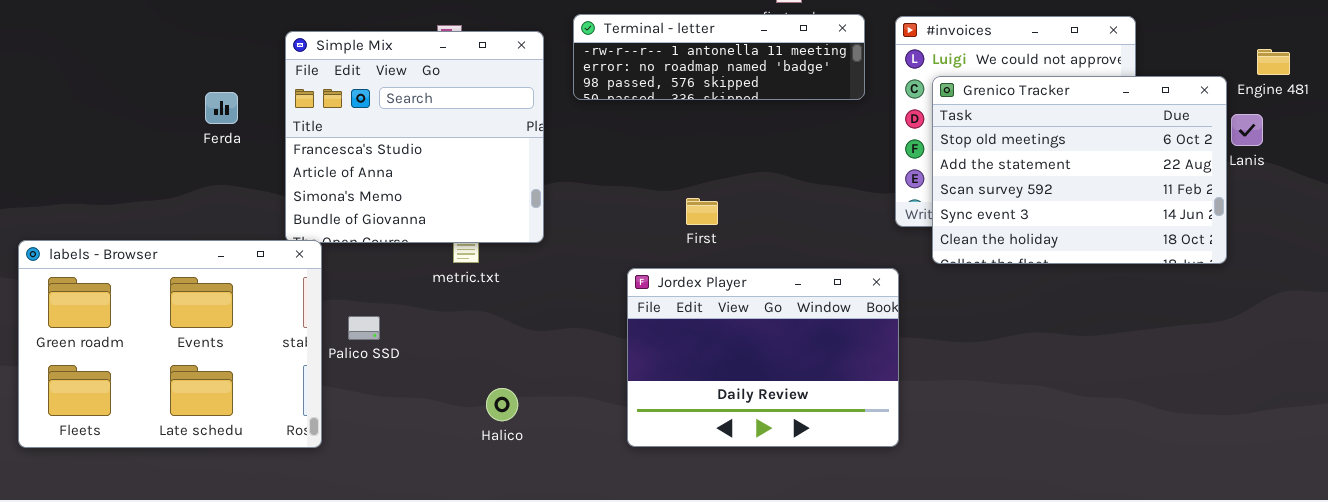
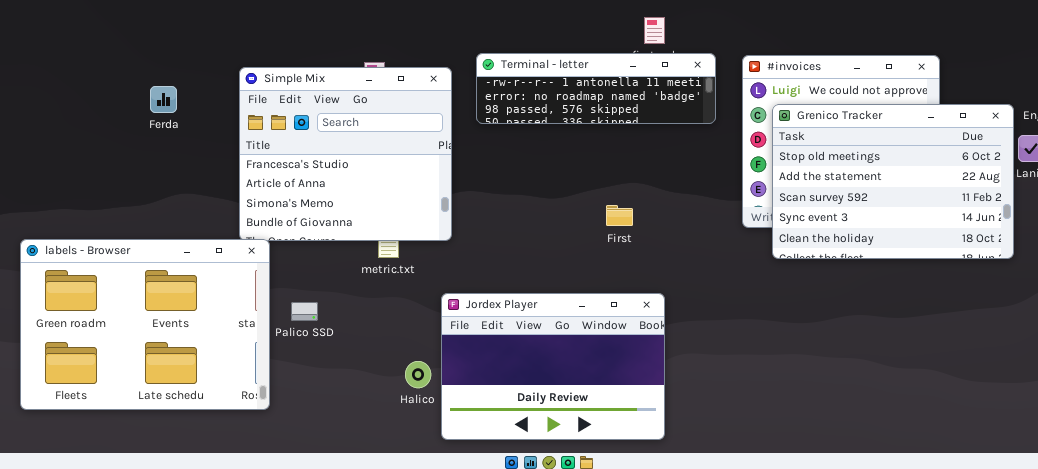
Ferda: [205,92,238,124] -> [150,86,177,113], moved
First: [686,198,718,225] -> [606,205,633,226], moved
Jordex Player: [627,268,899,447] -> [441,293,665,440], moved

